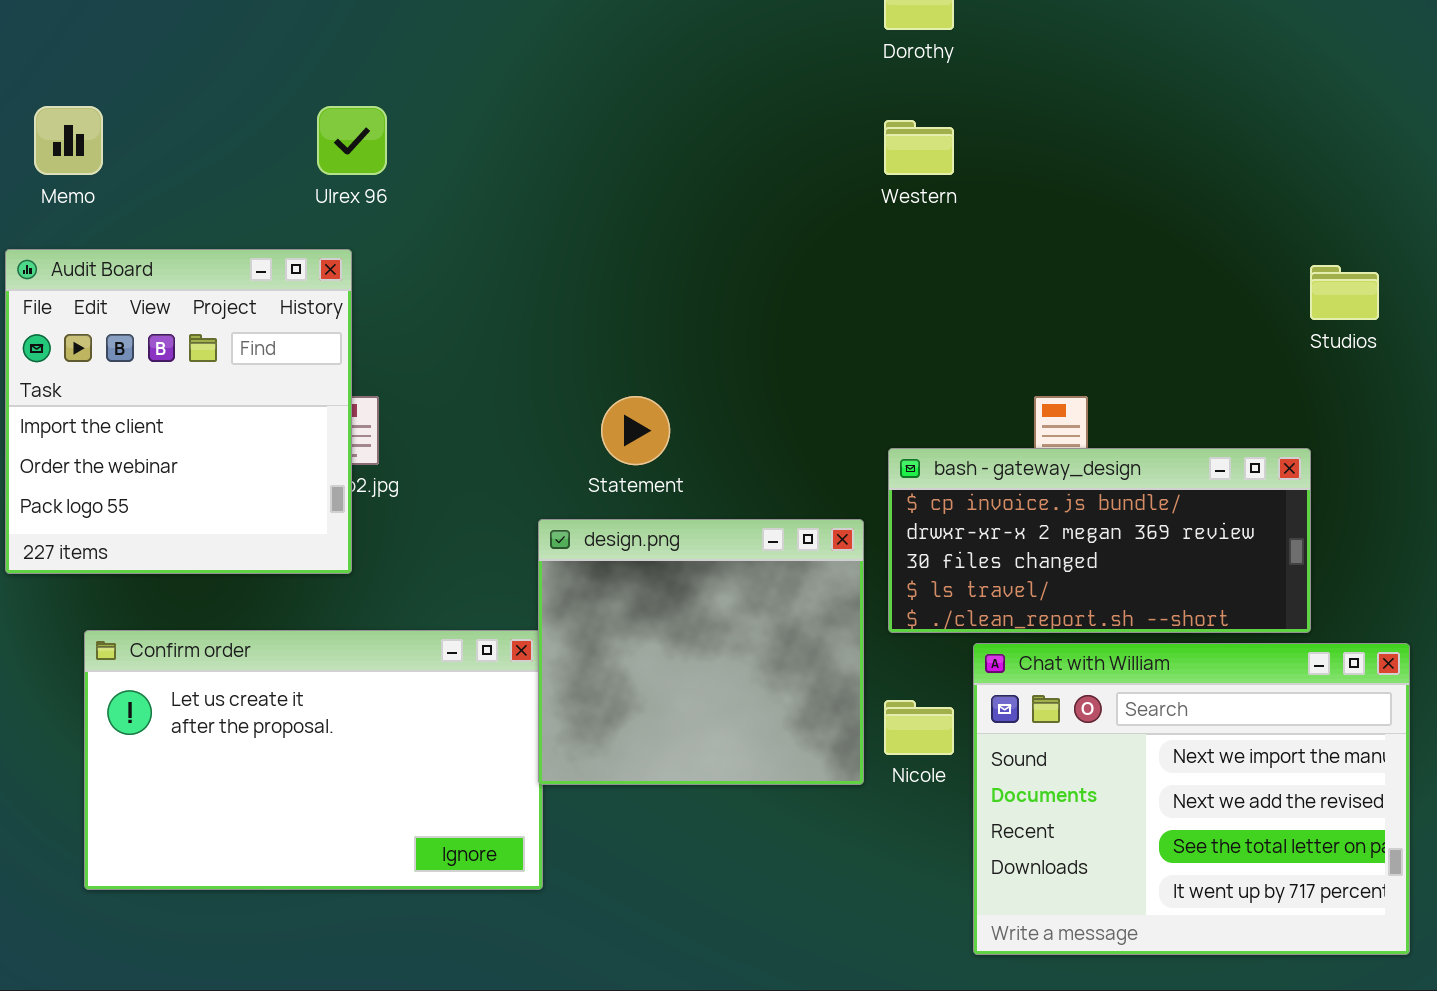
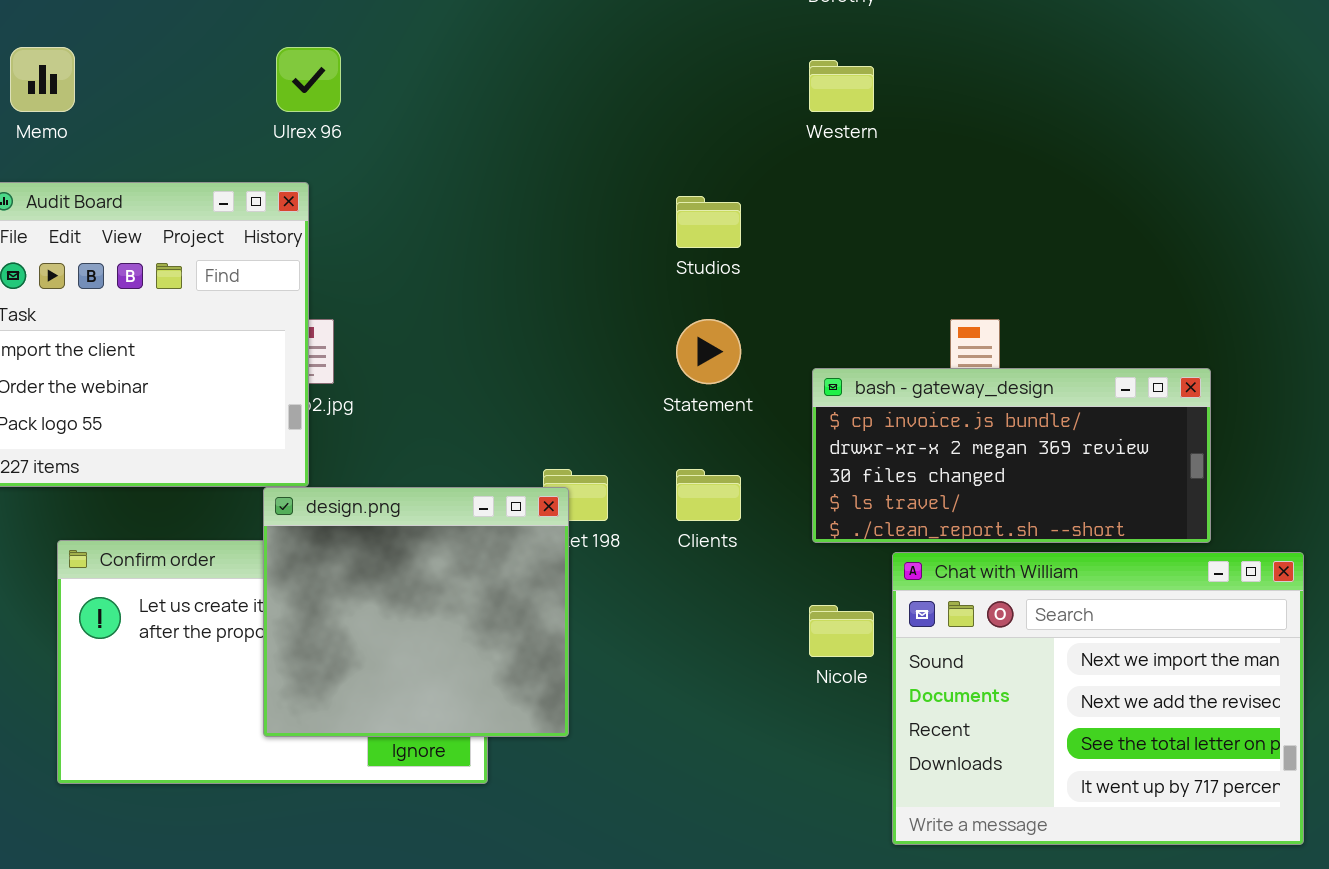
Studios: [1310,265,1379,320] -> [676,196,741,248], moved
Statement: [601,396,670,465] -> [676,319,741,384], moved
design.png: [538,519,864,785] -> [263,487,569,737], moved

